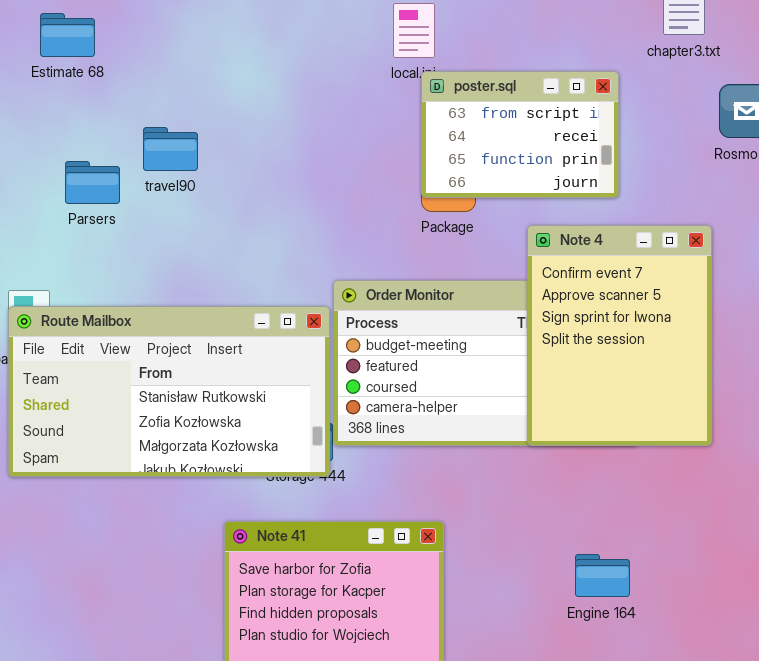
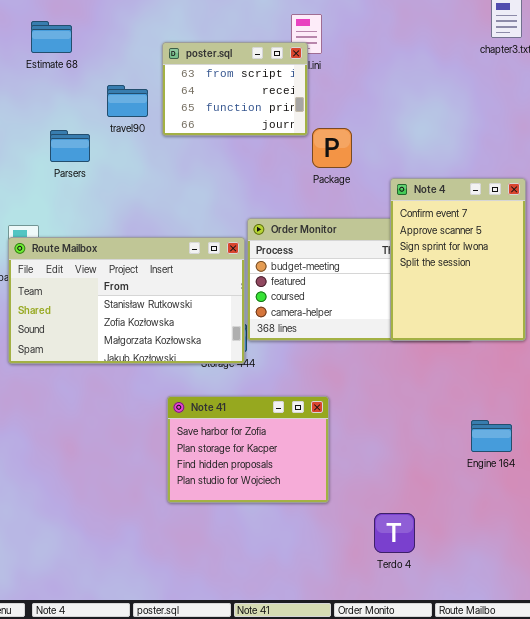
poster.sql: [421,71,619,198] -> [162,42,308,136], moved
travel90: [143,127,198,171] -> [107,85,148,117], moved
Engine 164: [575,554,630,597] -> [471,420,512,452], moved

